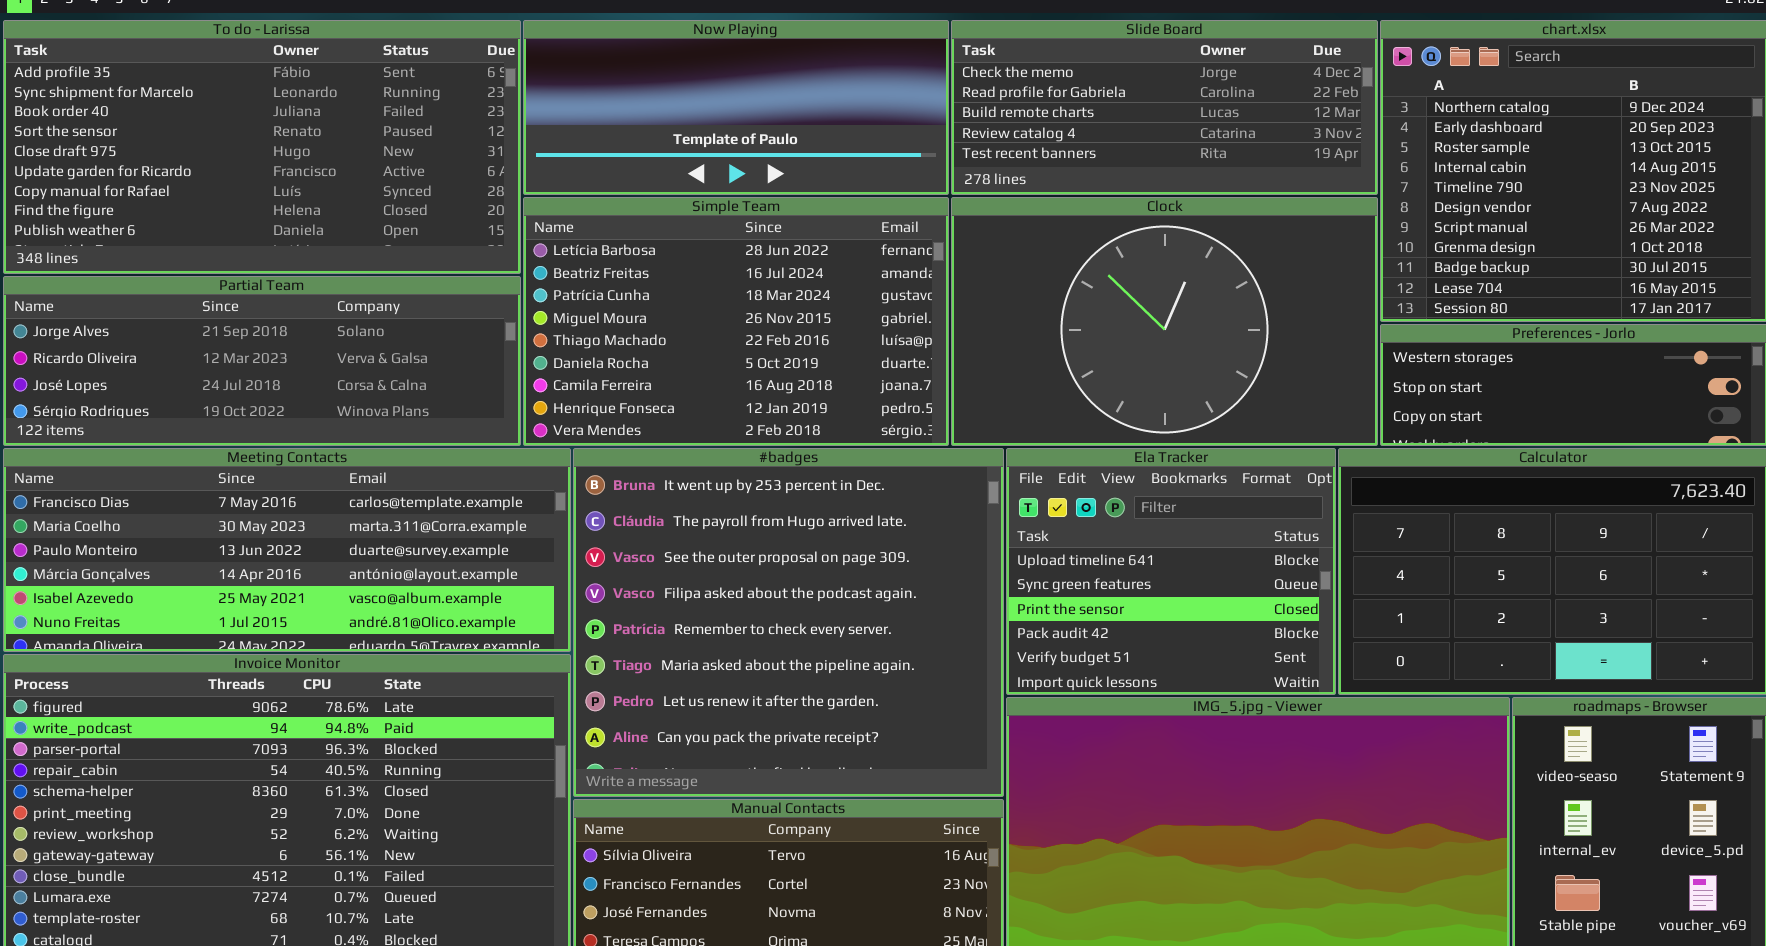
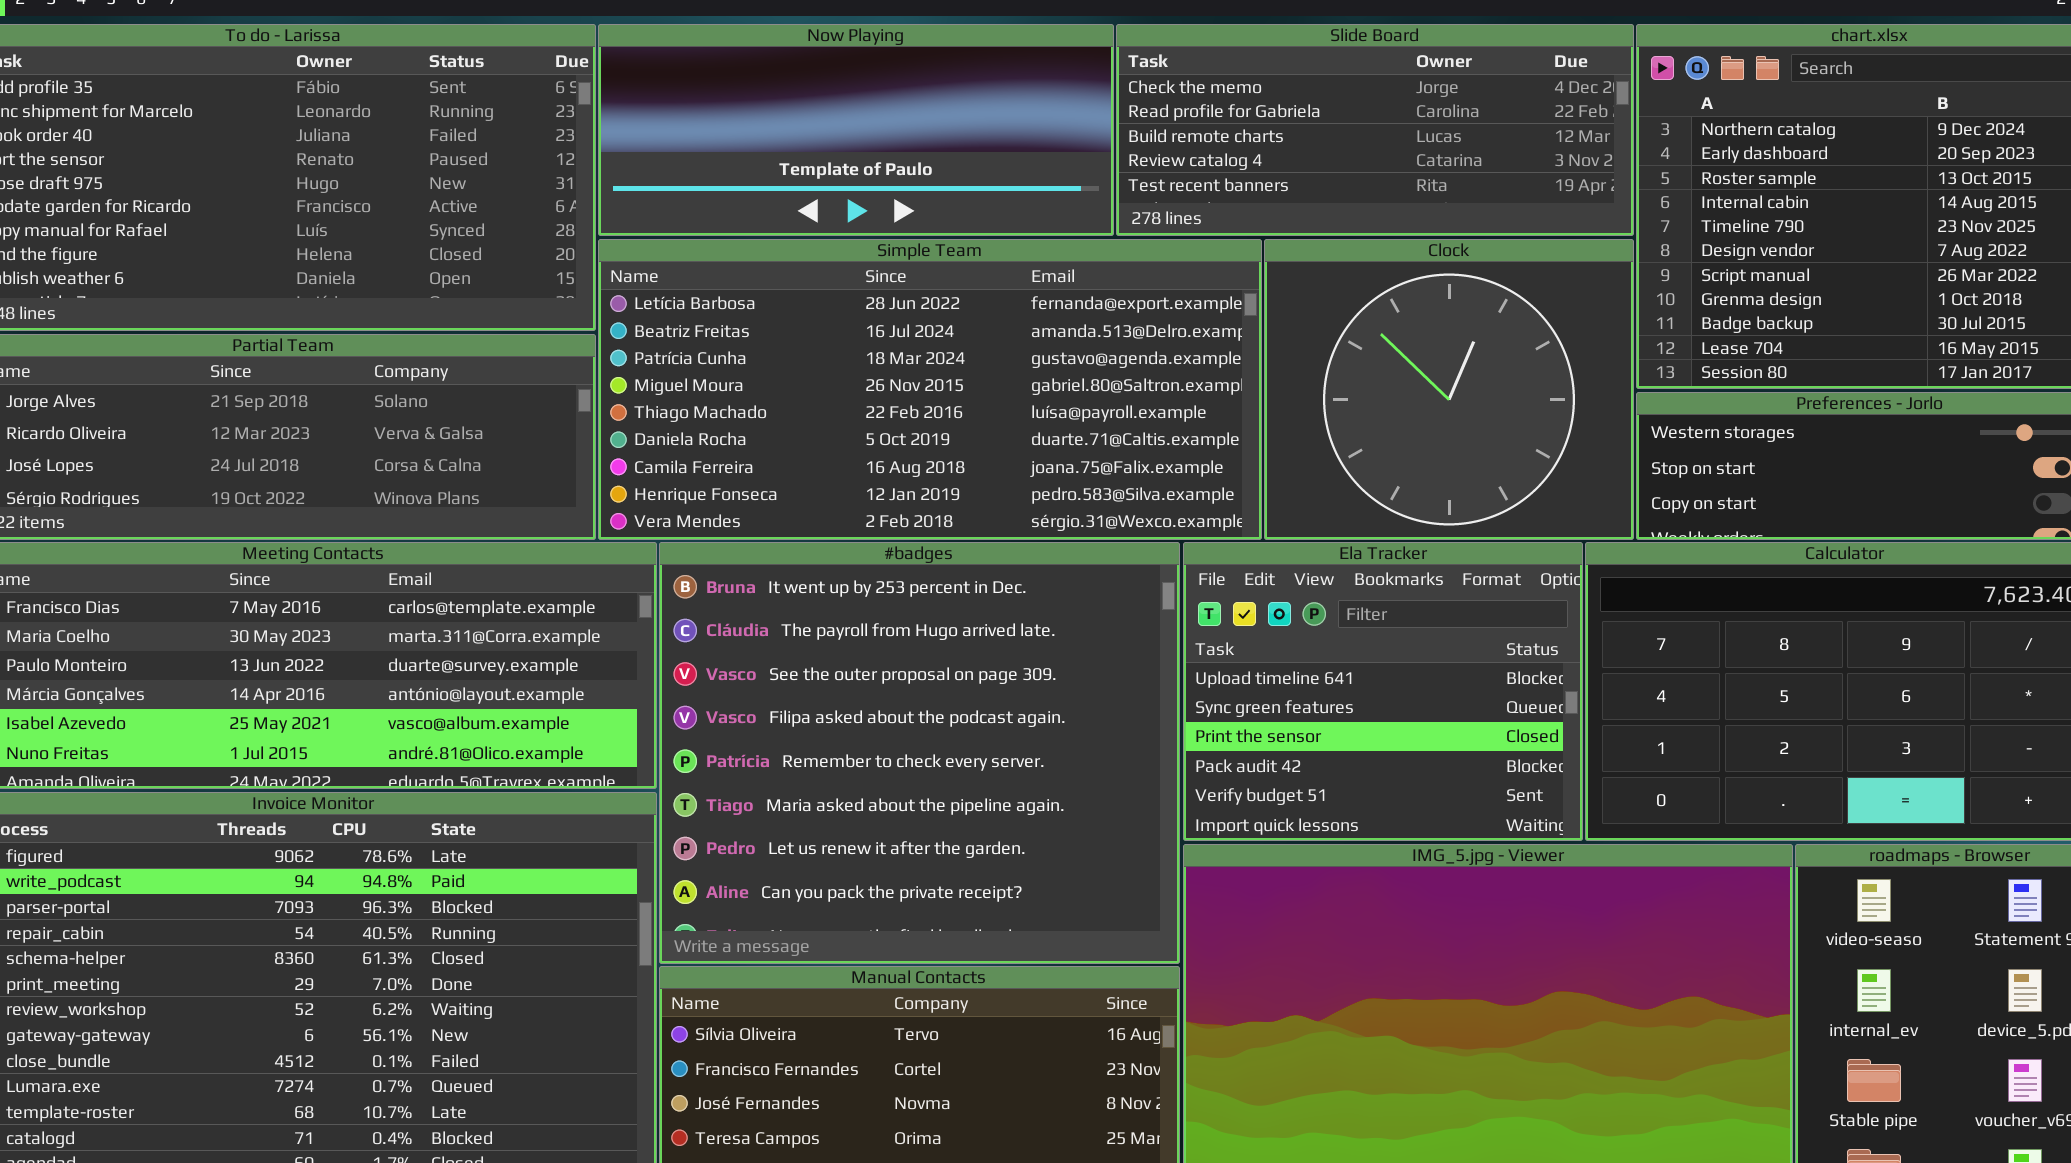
Simple Team: [523,197,949,446] -> [598,239,1262,540], resized
Clock: [951,197,1378,446] -> [1264,239,1634,540], resized

